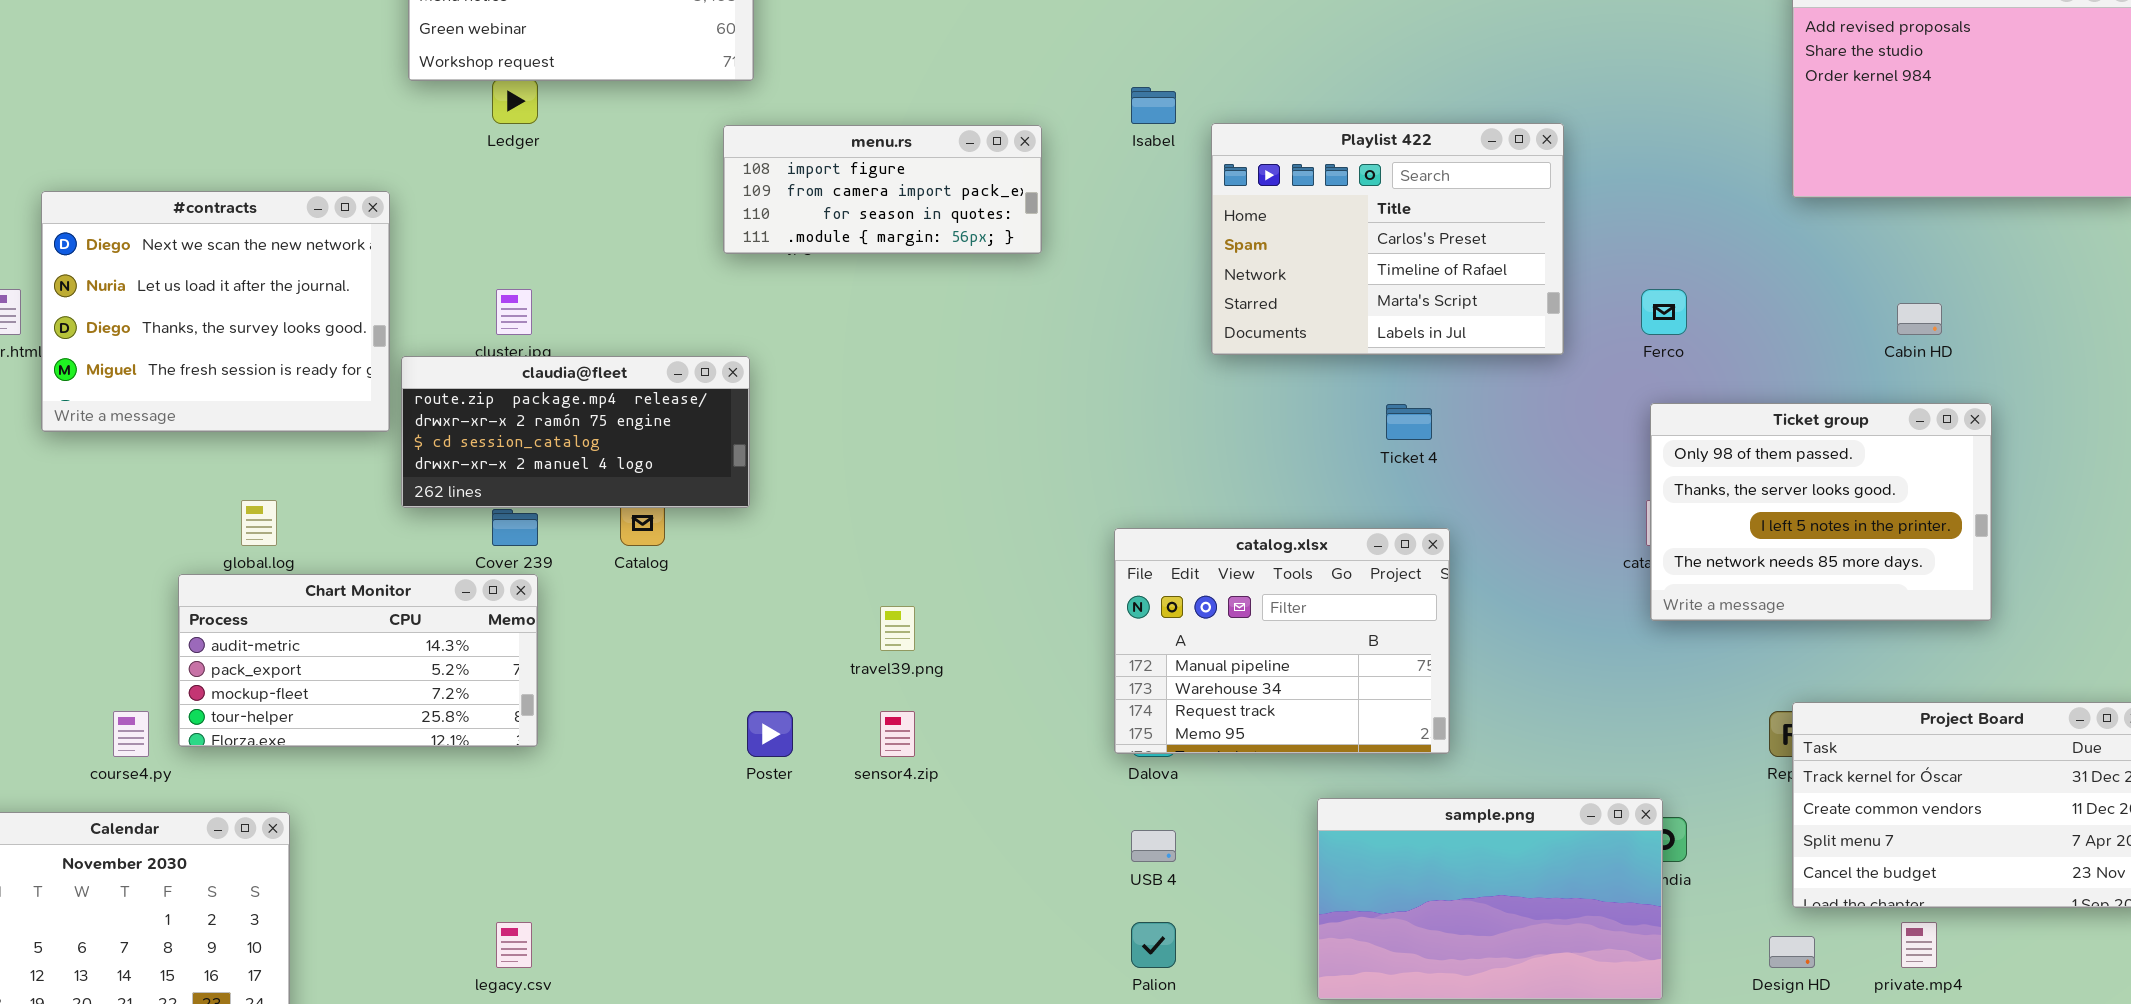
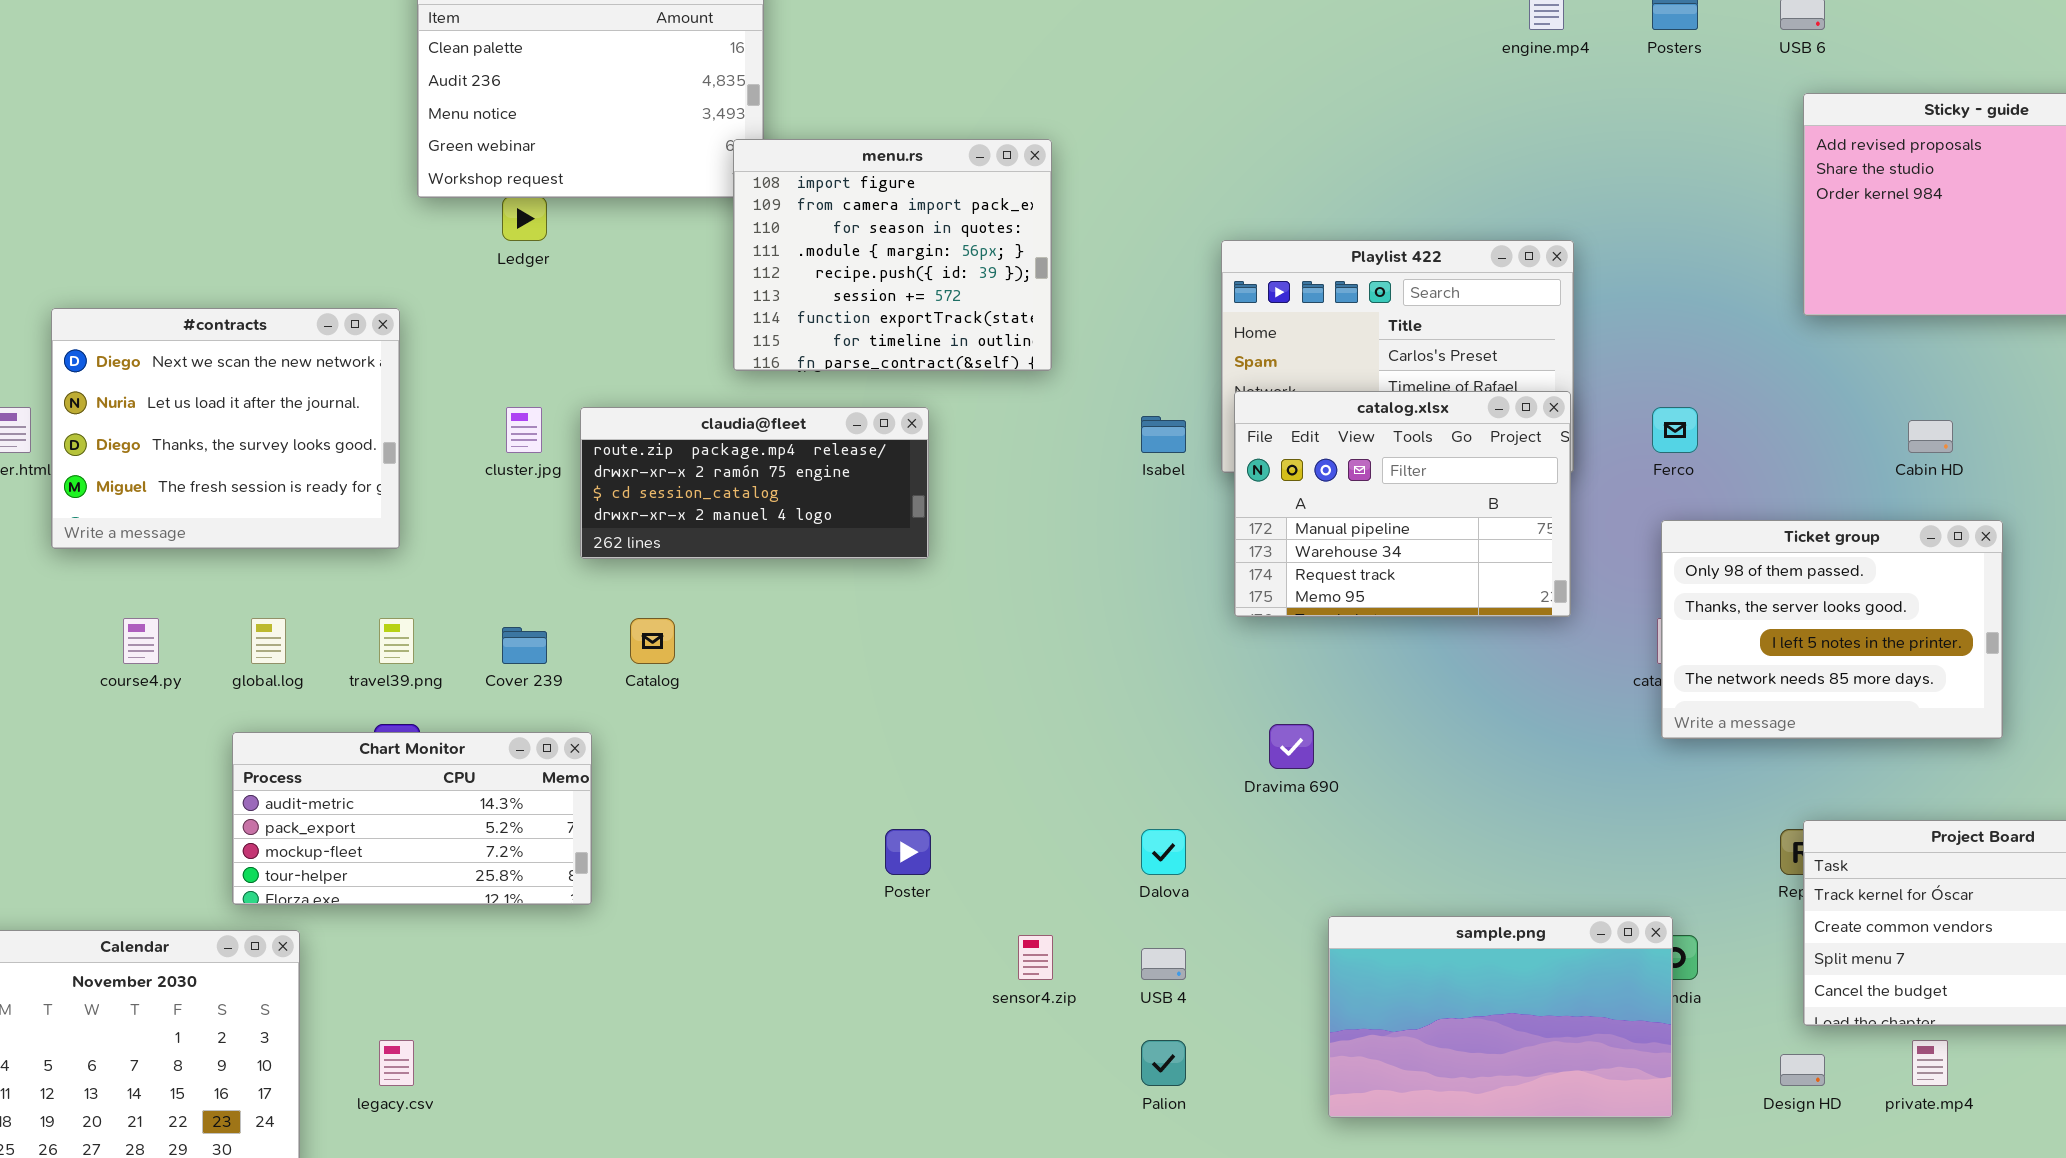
Isabel: [1131,87,1176,124] -> [1141,416,1186,453], moved
menu.rs: [723,125,1042,254] -> [733,139,1052,371], resized
claudia@fleet: [401,356,750,508] -> [580,407,929,559], moved
catalog.xlsx: [1114,528,1450,754] -> [1234,391,1571,617], moved
Chart Monitor: [178,574,538,747] -> [232,732,592,905], moved
travel39.png: [880,606,915,651] -> [379,618,414,664], moved
course4.py: [113,711,149,757] -> [123,618,159,664], moved
Poster: [747,711,793,757] -> [885,829,931,875], moved
sensor4.zip: [880,711,915,757] -> [1018,935,1053,980], moved
legacy.csv: [496,922,532,968] -> [379,1040,414,1086], moved

